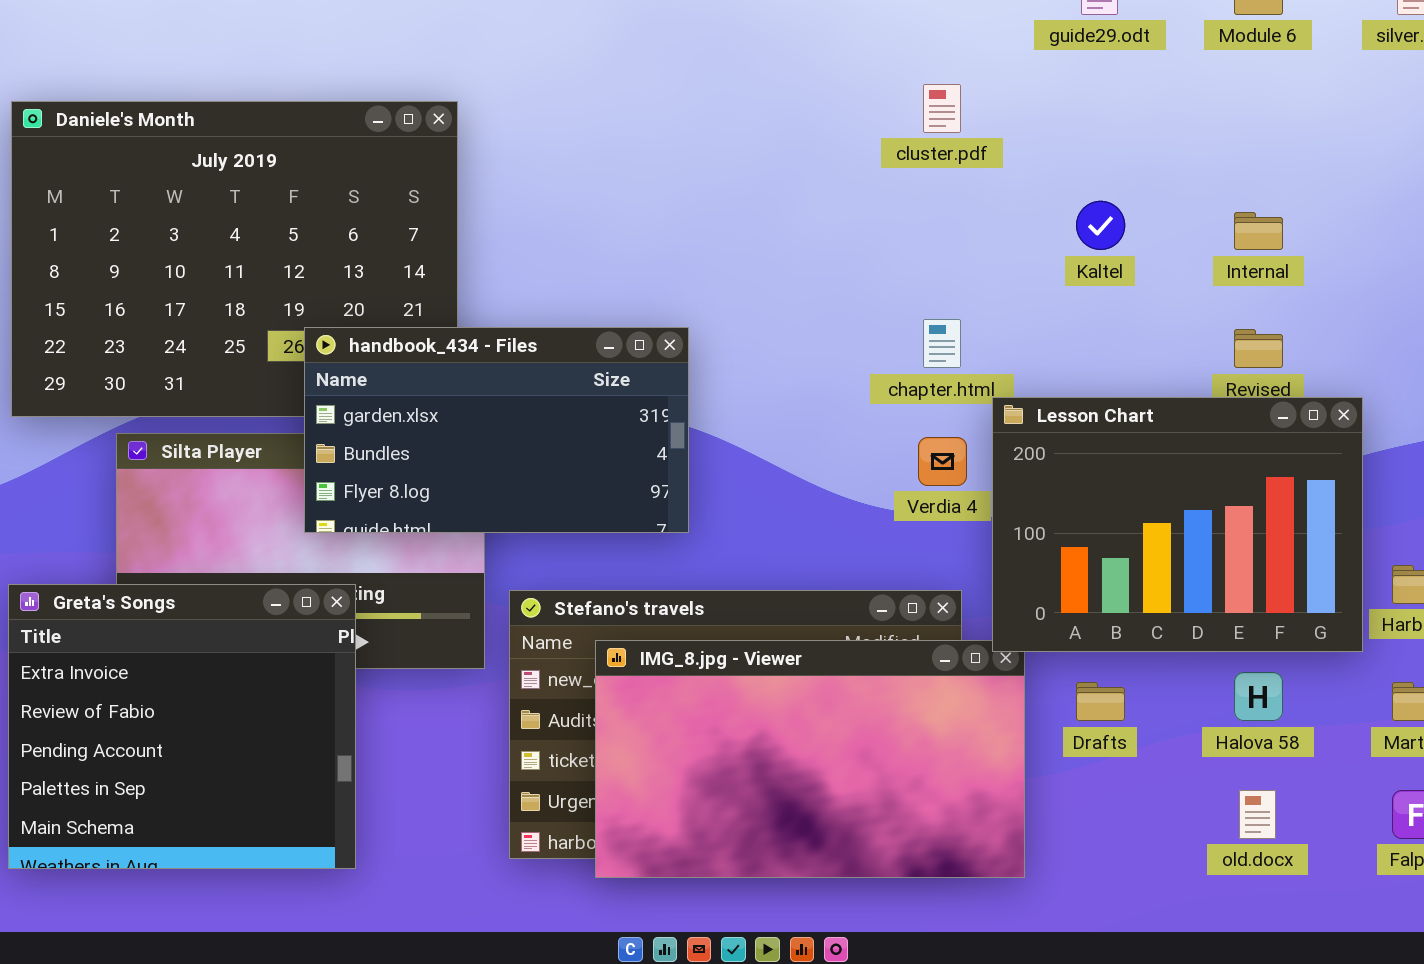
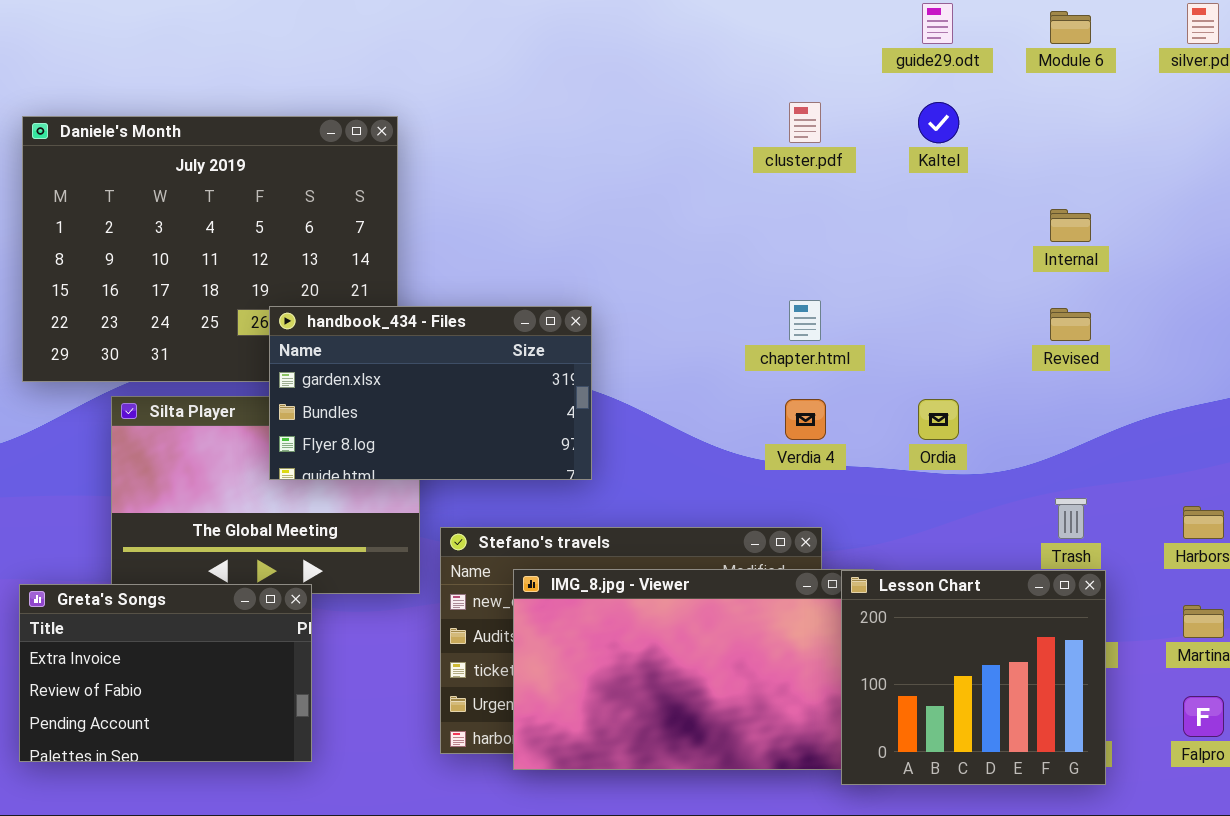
Kaltel: [1076,201,1125,250] -> [918,102,959,143], moved
Lesson Chart: [992,397,1363,652] -> [841,570,1106,785], moved, resized
Greta's Songs: [8,584,356,869] -> [19,584,312,762], resized

